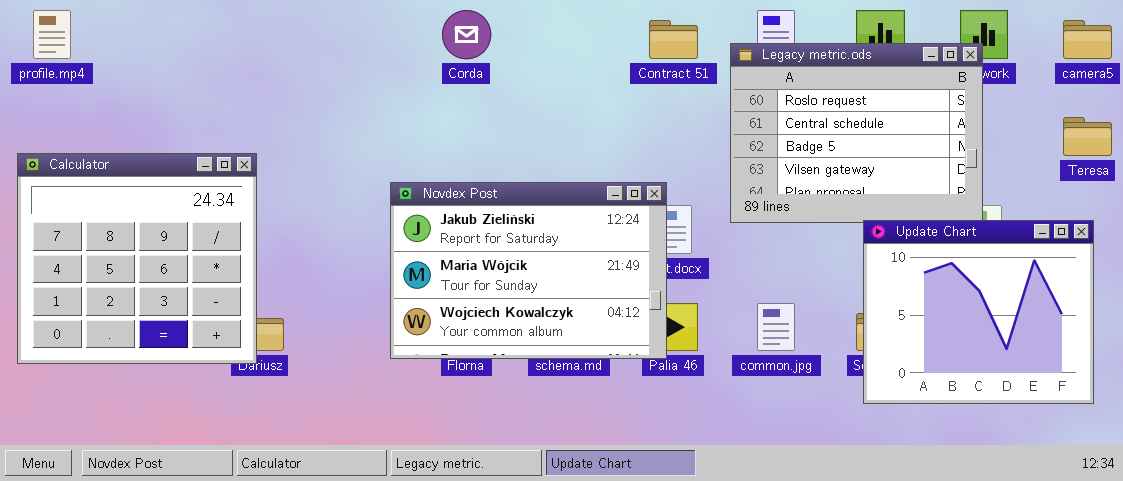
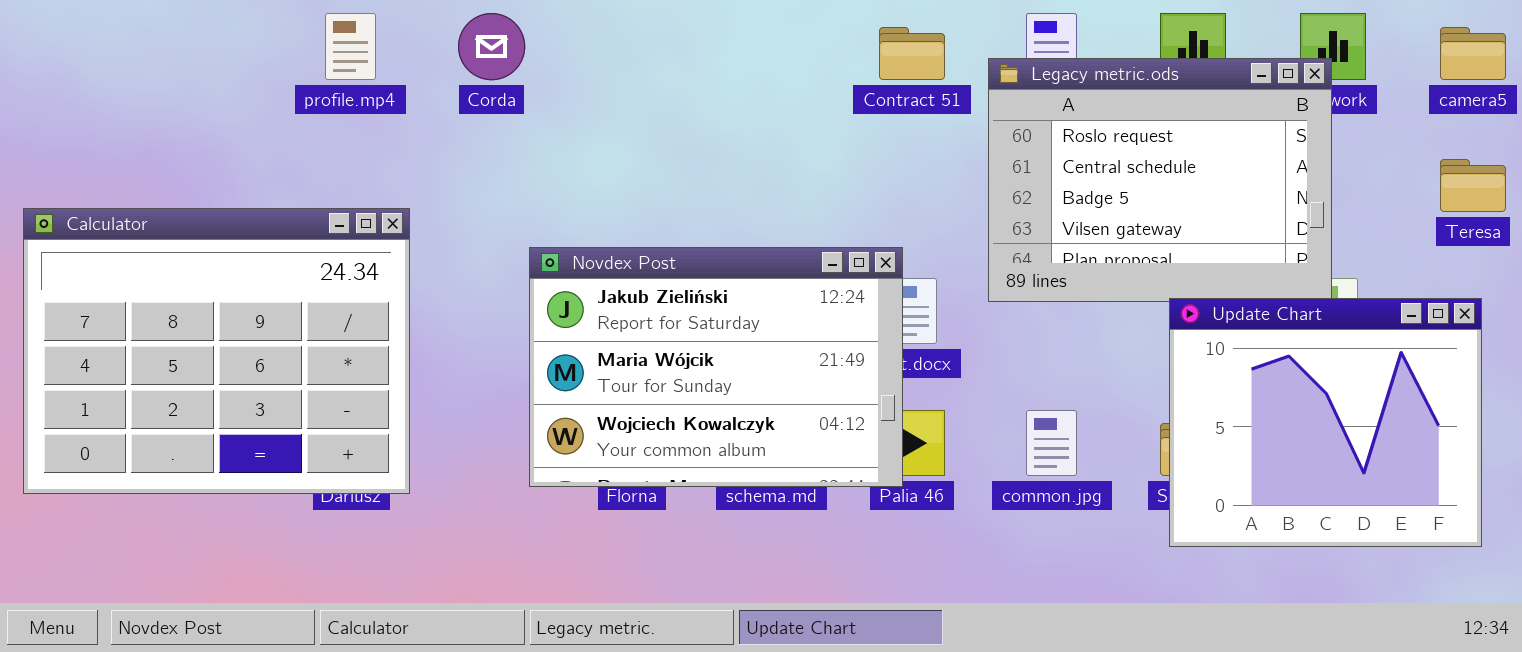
profile.mp4: [33,10,71,59] -> [325,13,376,80], moved
Corda: [442,10,491,59] -> [458,13,525,80], moved
Calculator: [17,153,257,364] -> [23,208,410,494], resized

